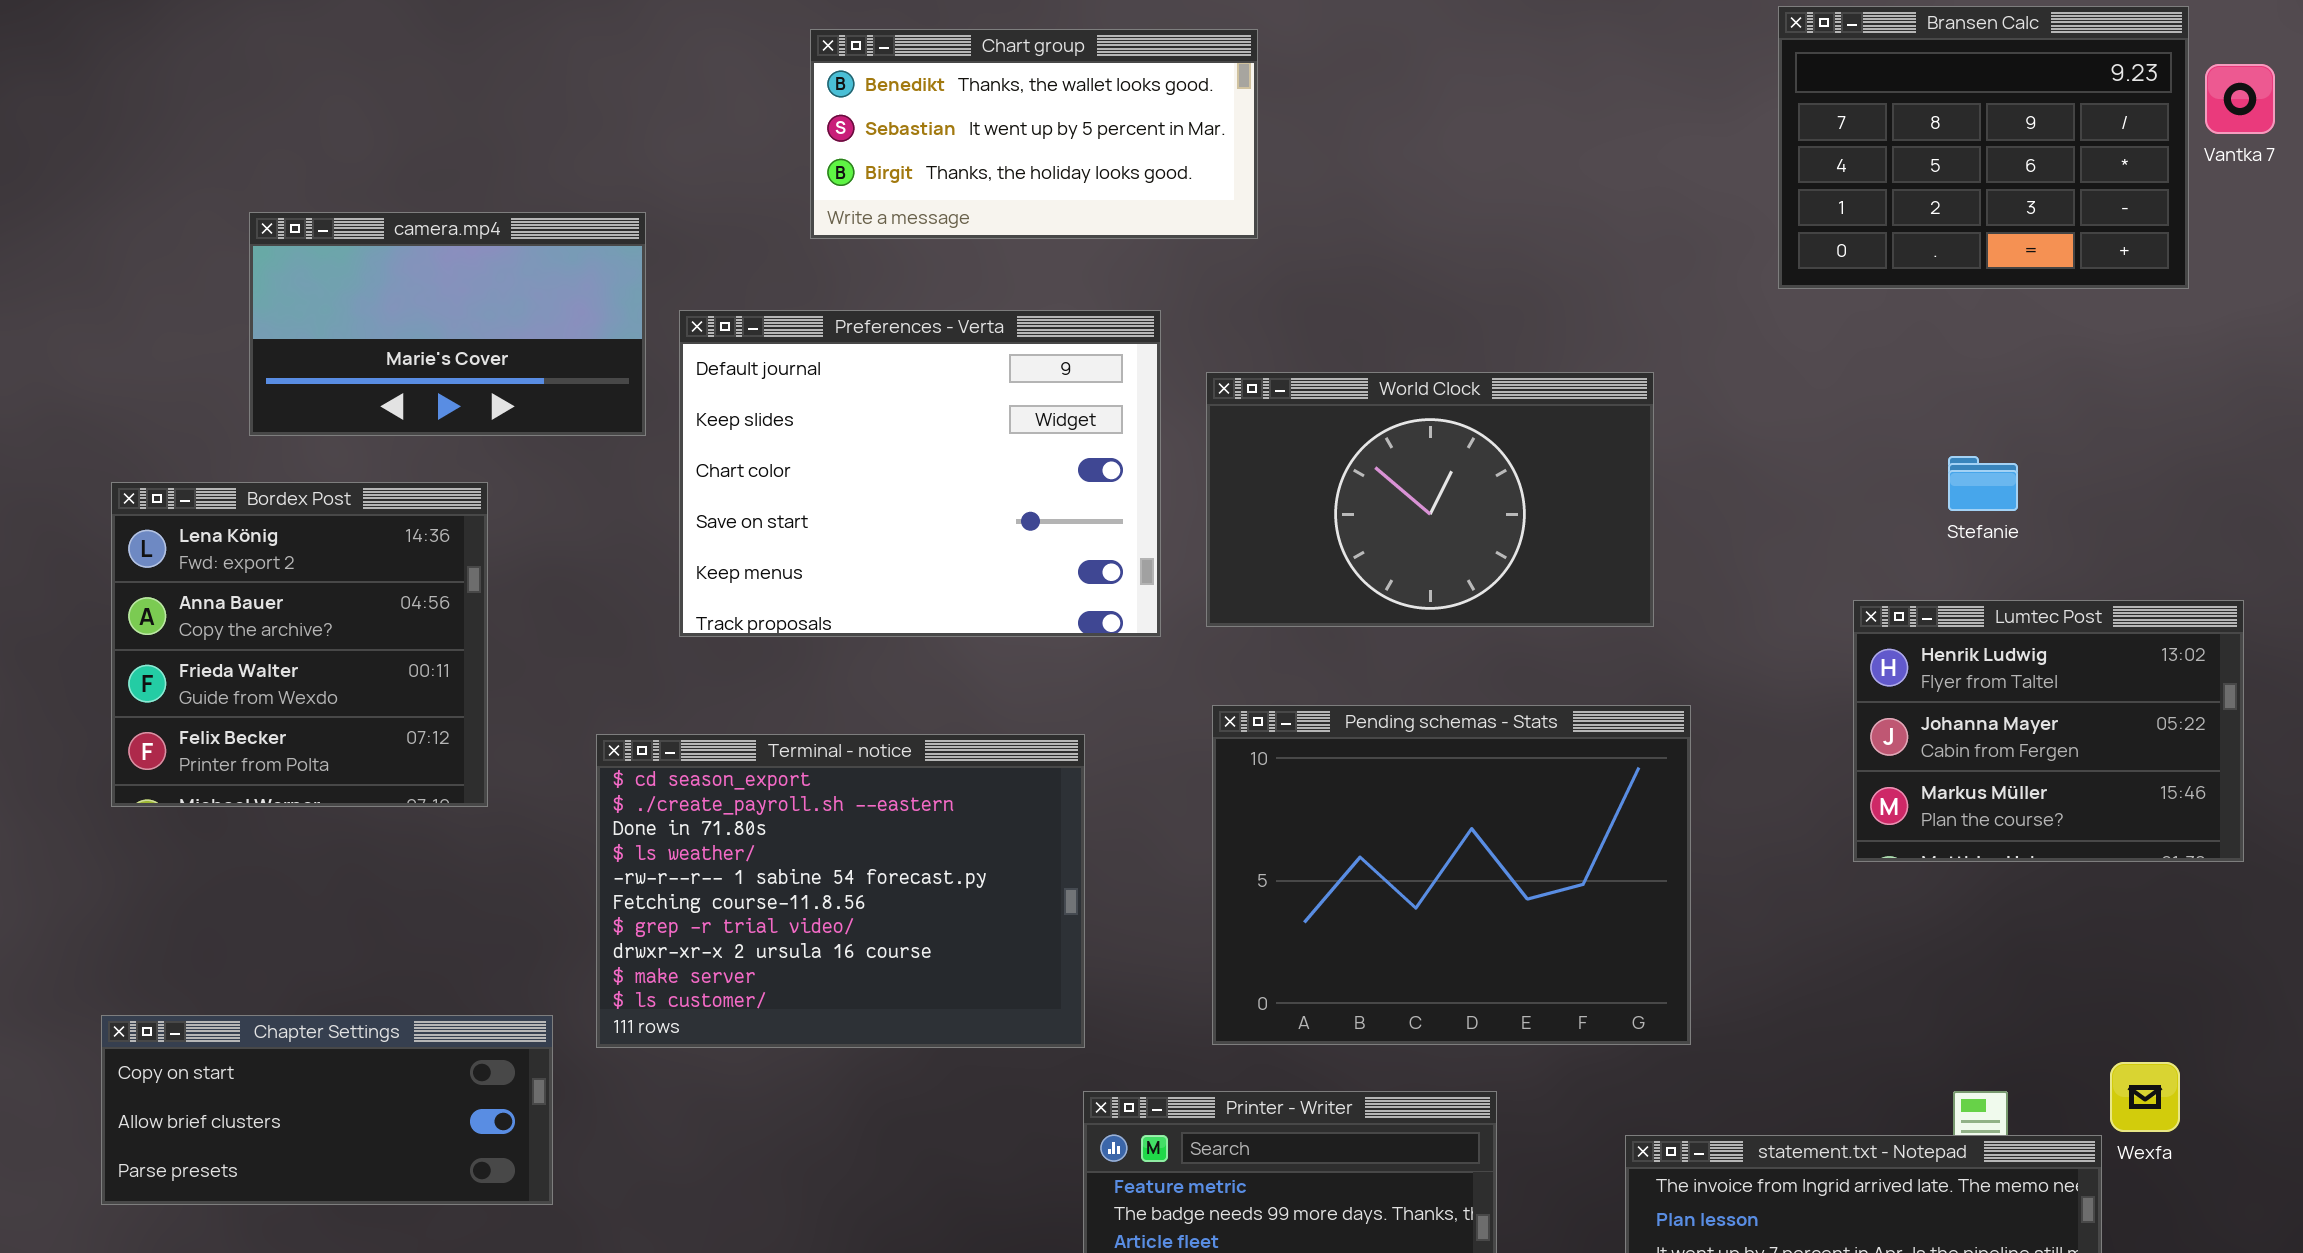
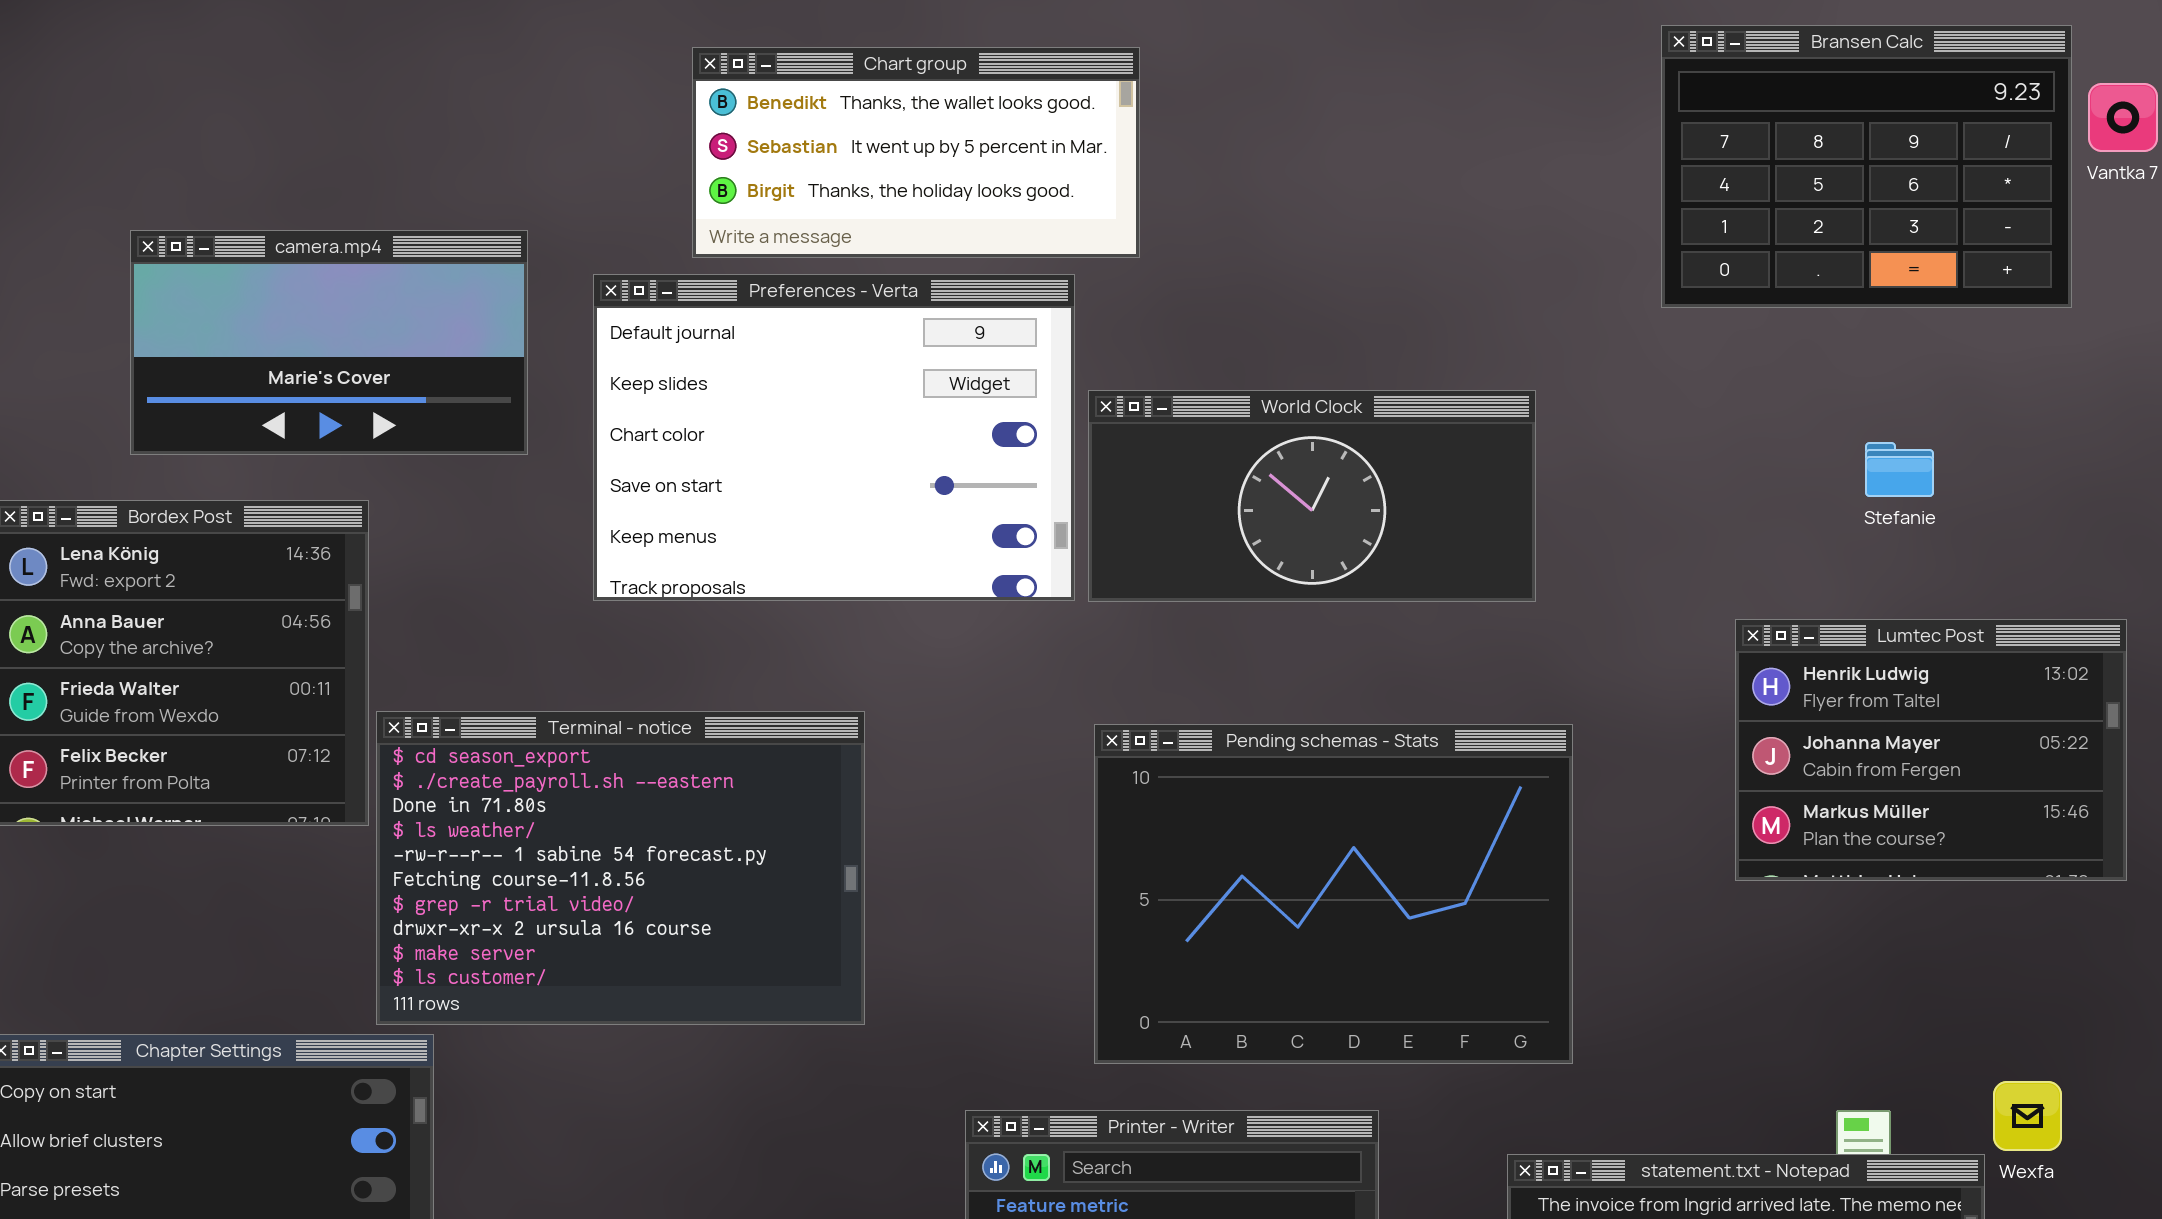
Preferences - Verta: [679,310,1161,637] -> [593,274,1075,601], moved
World Clock: [1206,372,1654,627] -> [1088,390,1536,602], resized
Stefanie: [1948,456,2018,511] -> [1865,442,1934,497], moved
Terminal - notice: [596,734,1085,1048] -> [376,711,865,1025], moved

